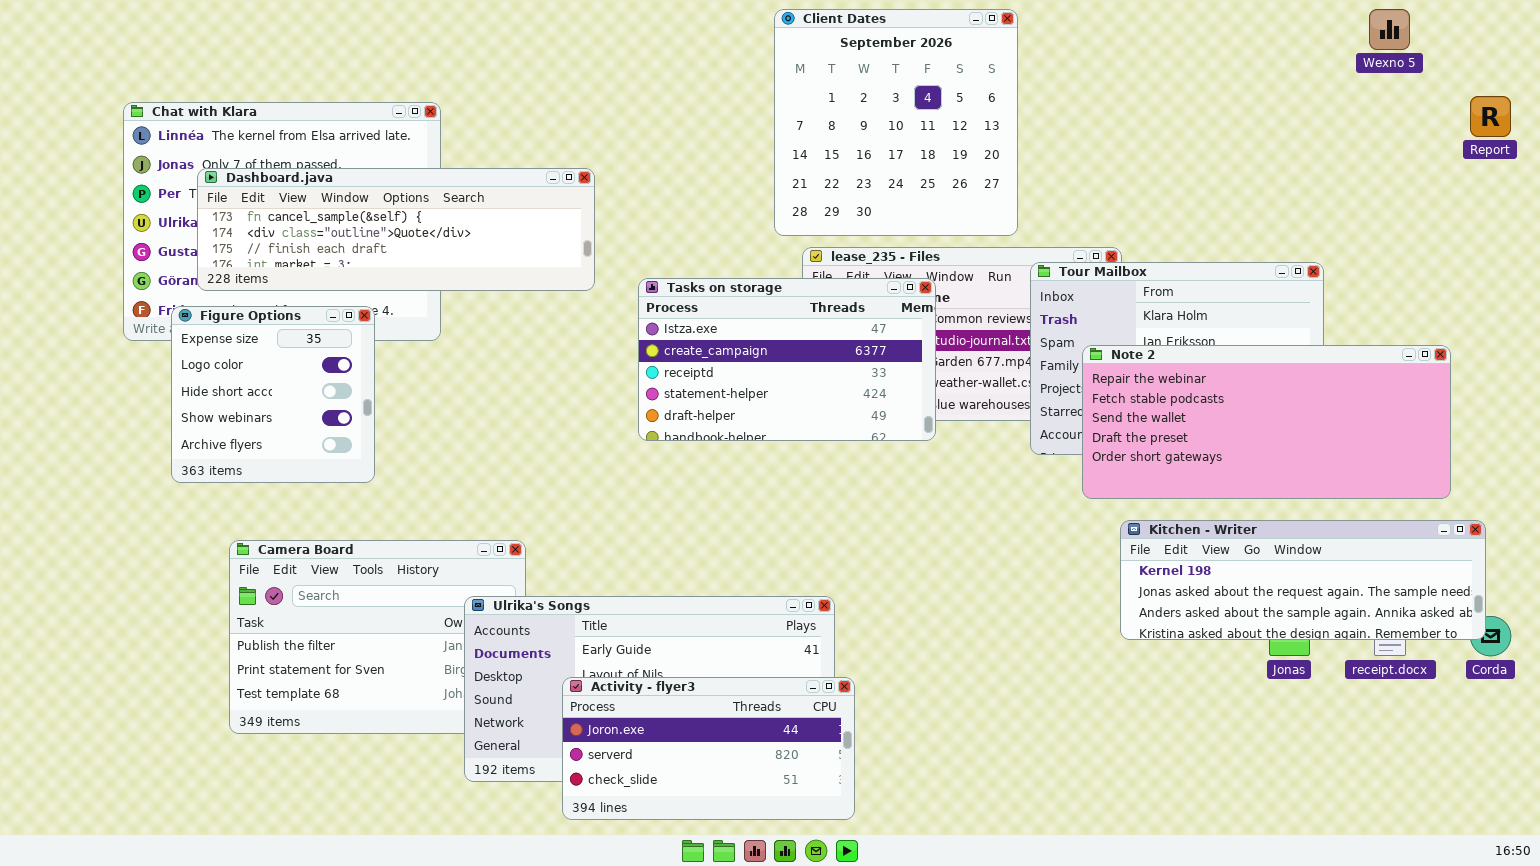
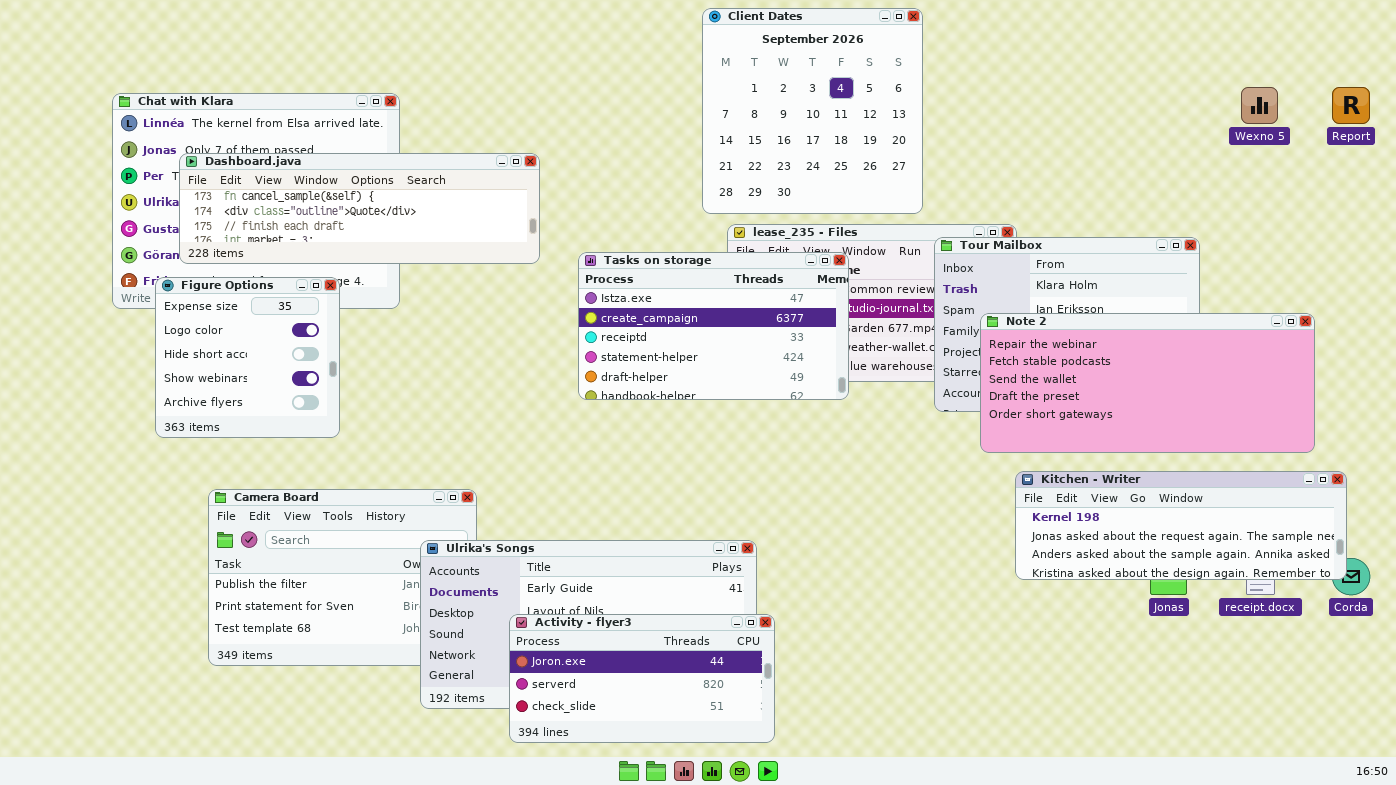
Wexno 5: [1369,9,1410,50] -> [1241,87,1278,124], moved

